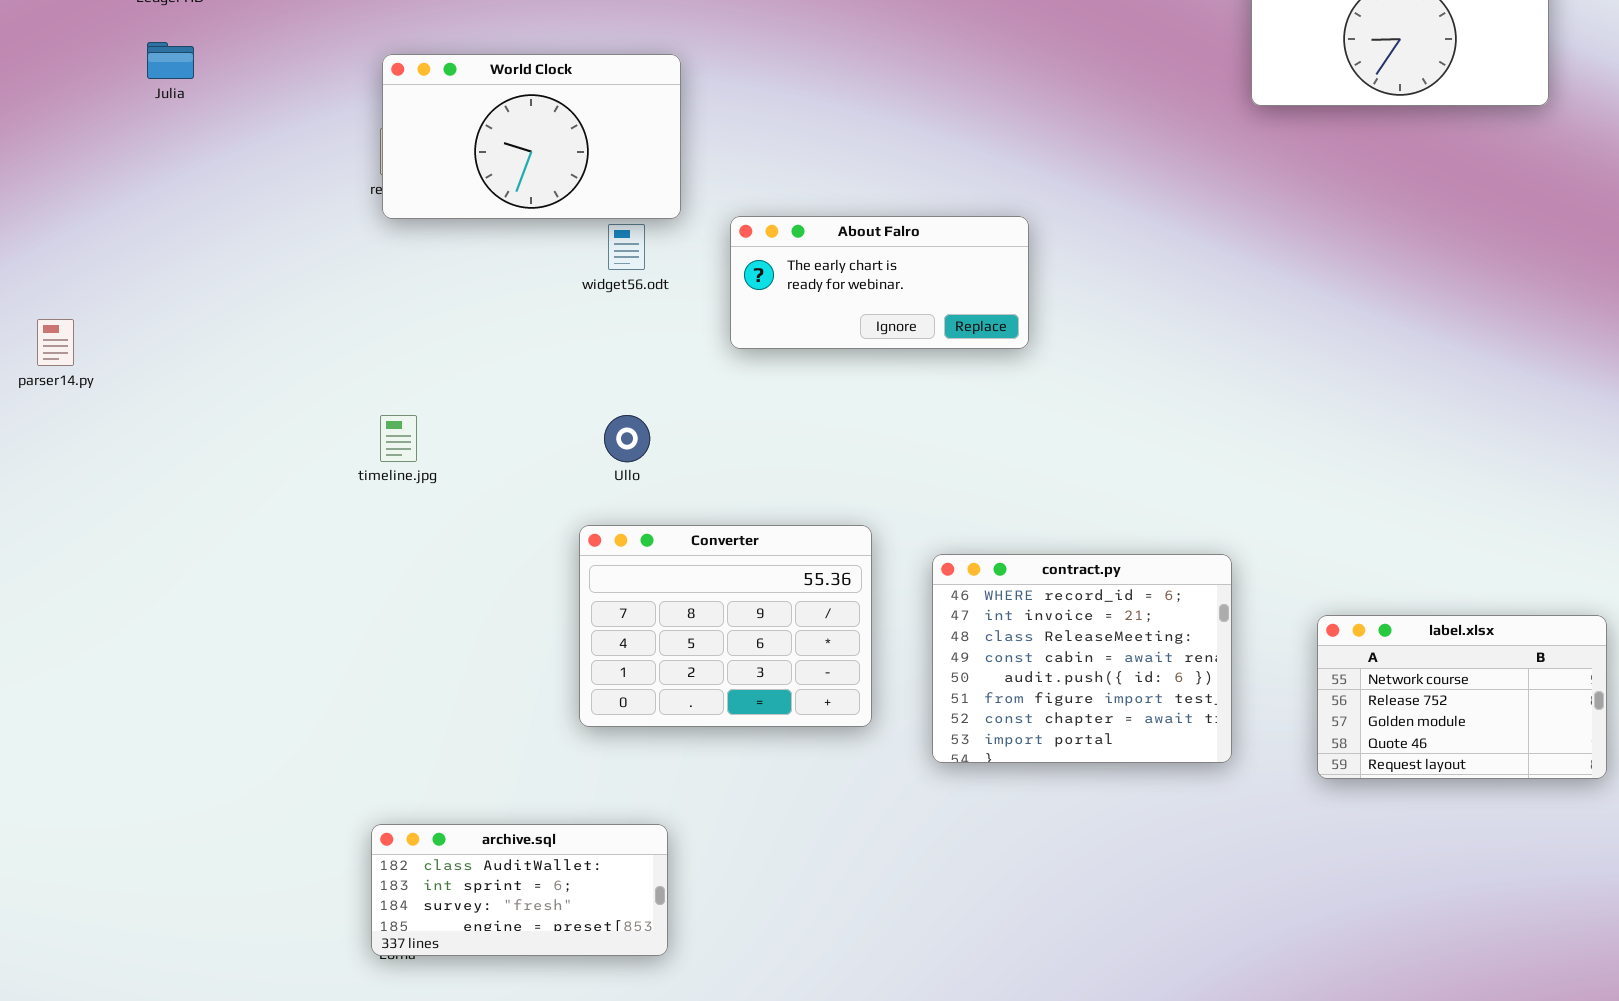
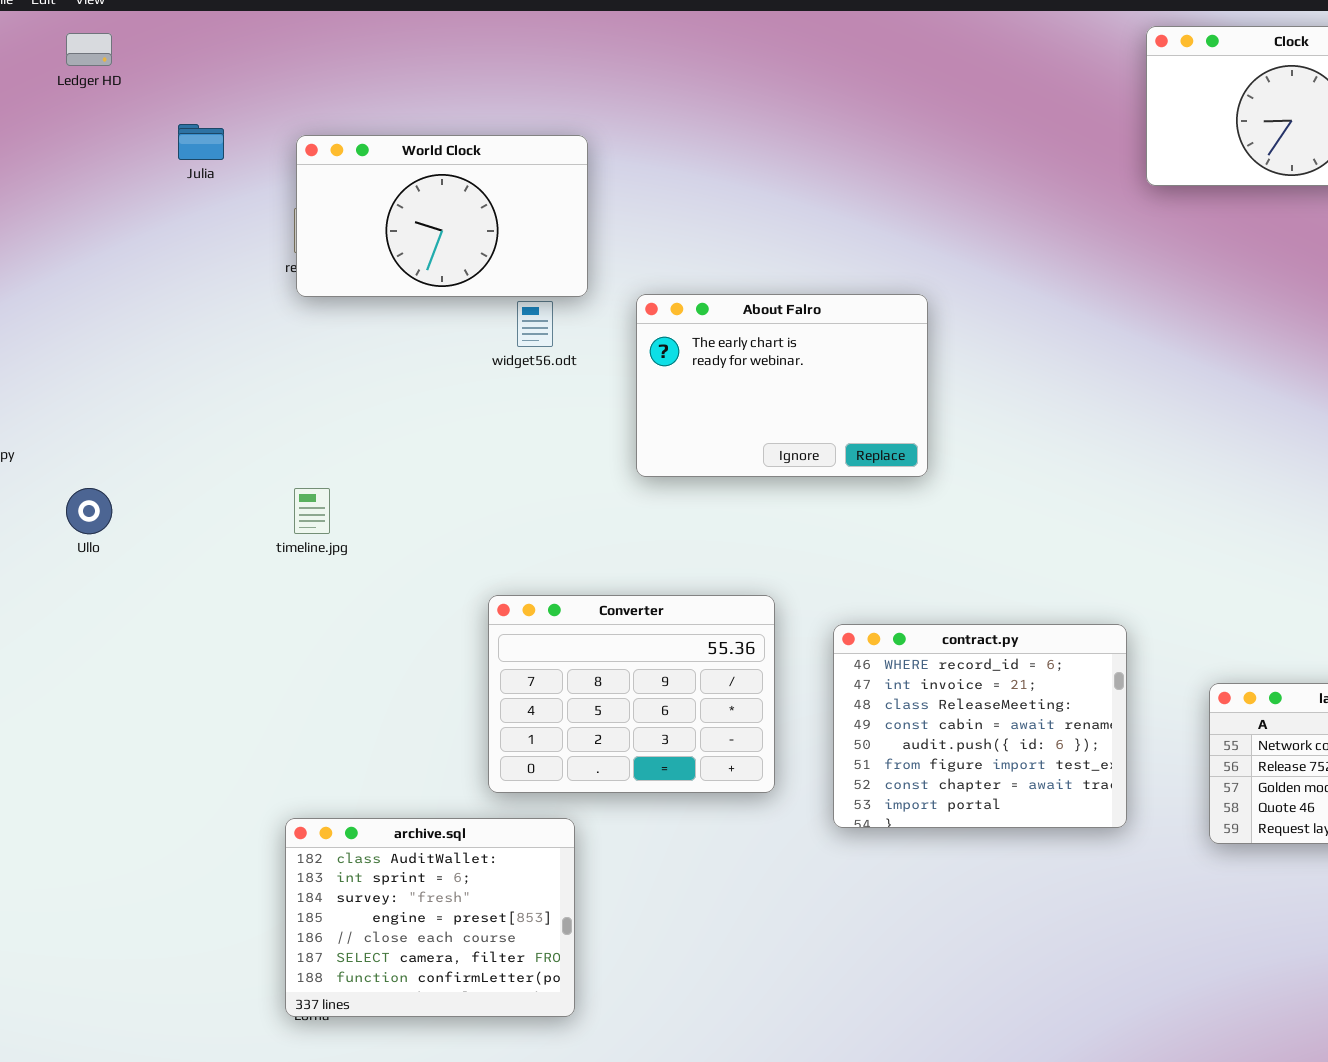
Julia: [147,42,194,79] -> [178,124,224,160], moved
About Falro: [730,216,1029,349] -> [636,294,928,477], resized
Ullo: [604,415,650,462] -> [66,488,112,534], moved
archive.sql: [371,824,668,956] -> [285,818,575,1017], resized

